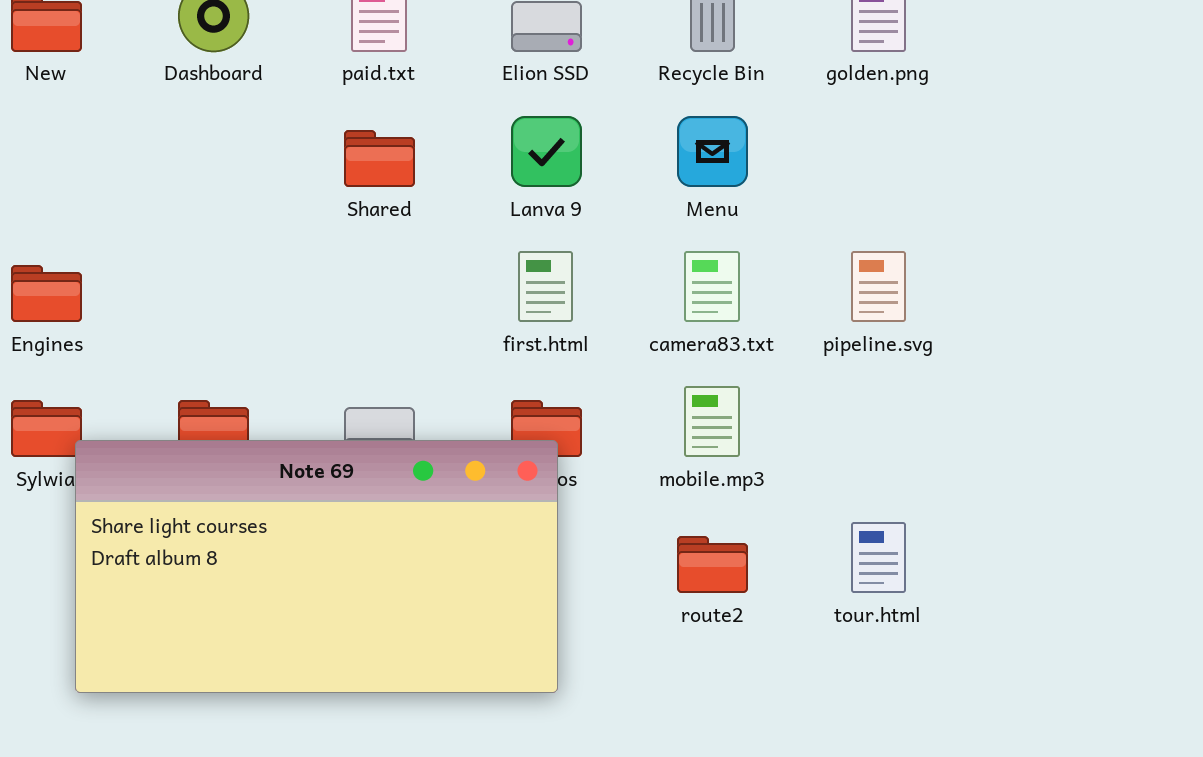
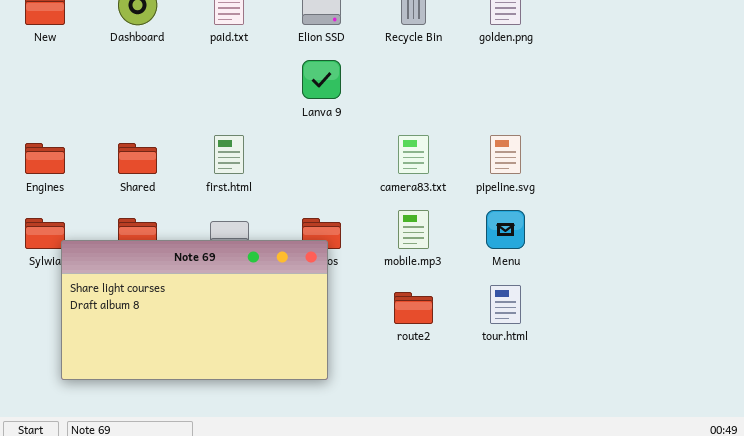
Menu: [677,116,748,187] -> [486,210,525,249], moved
Shared: [344,130,415,187] -> [118,143,157,174], moved
first.html: [518,251,573,322] -> [214,135,244,174], moved

